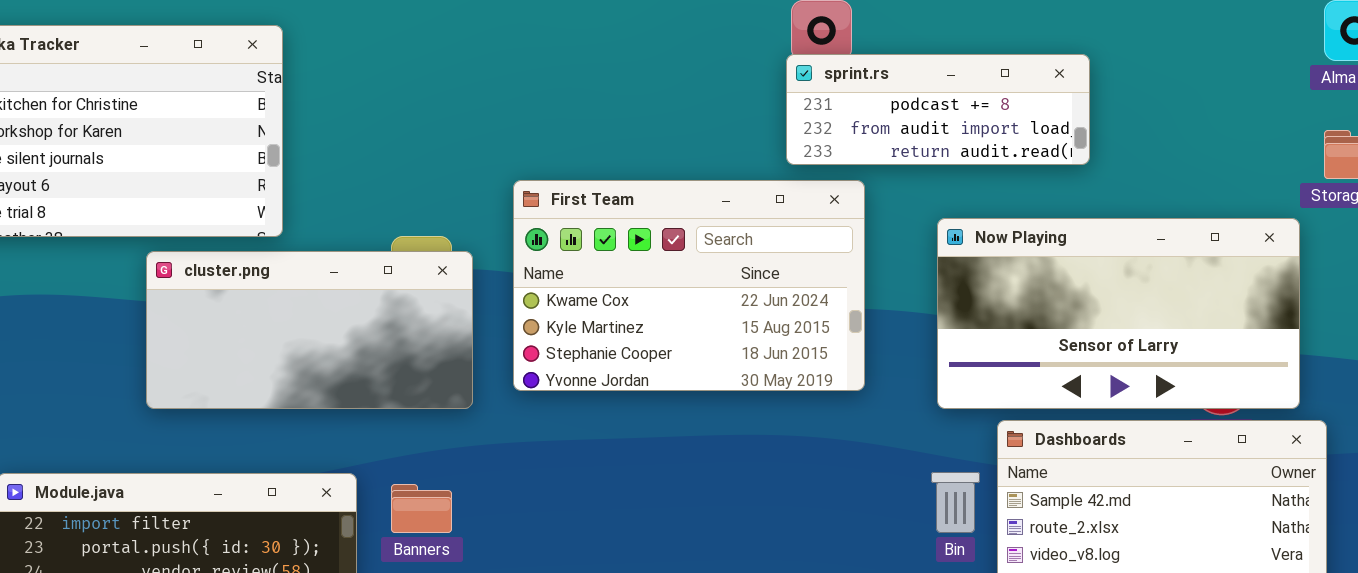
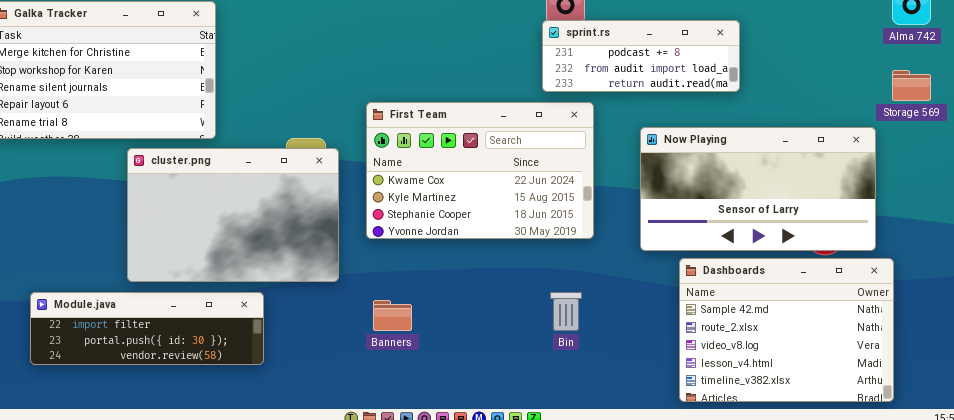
cluster.png: [146,251,473,409] -> [127,148,339,282], resized
Bin: [931,472,980,533] -> [550,292,582,331], moved
Banners: [391,484,452,533] -> [373,300,412,331], moved

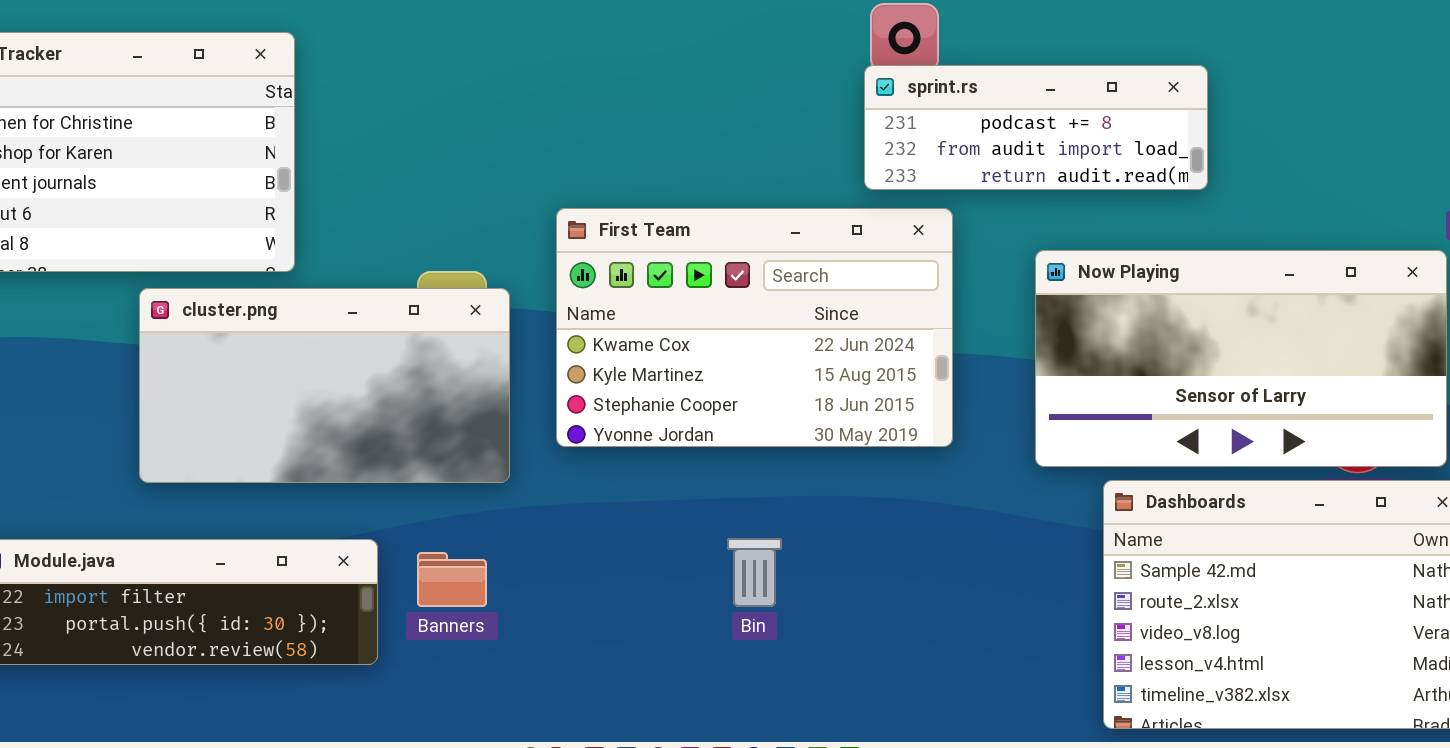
cluster.png: [127,148,339,282] -> [139,288,510,483], resized
Bin: [550,292,582,331] -> [727,538,782,607], moved
Banners: [373,300,412,331] -> [417,552,487,607], moved

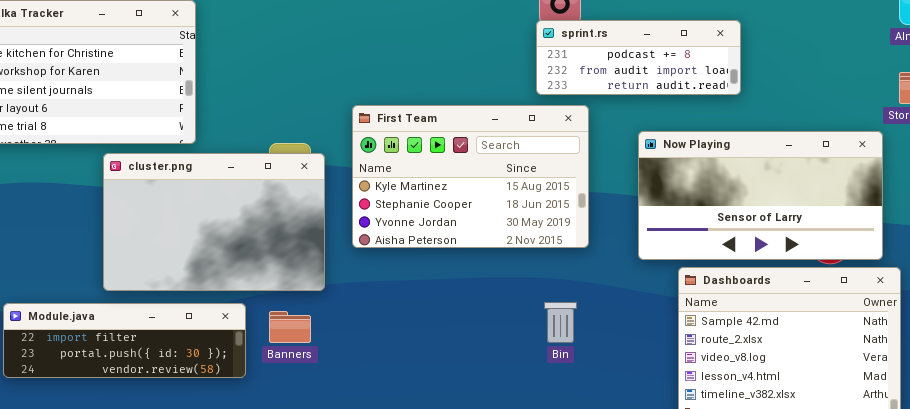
First Team: [556,208,953,447] -> [352,105,589,248], scrolled down 1 row
cluster.png: [139,288,510,483] -> [103,153,325,291], resized
Bin: [727,538,782,607] -> [544,302,577,343], moved

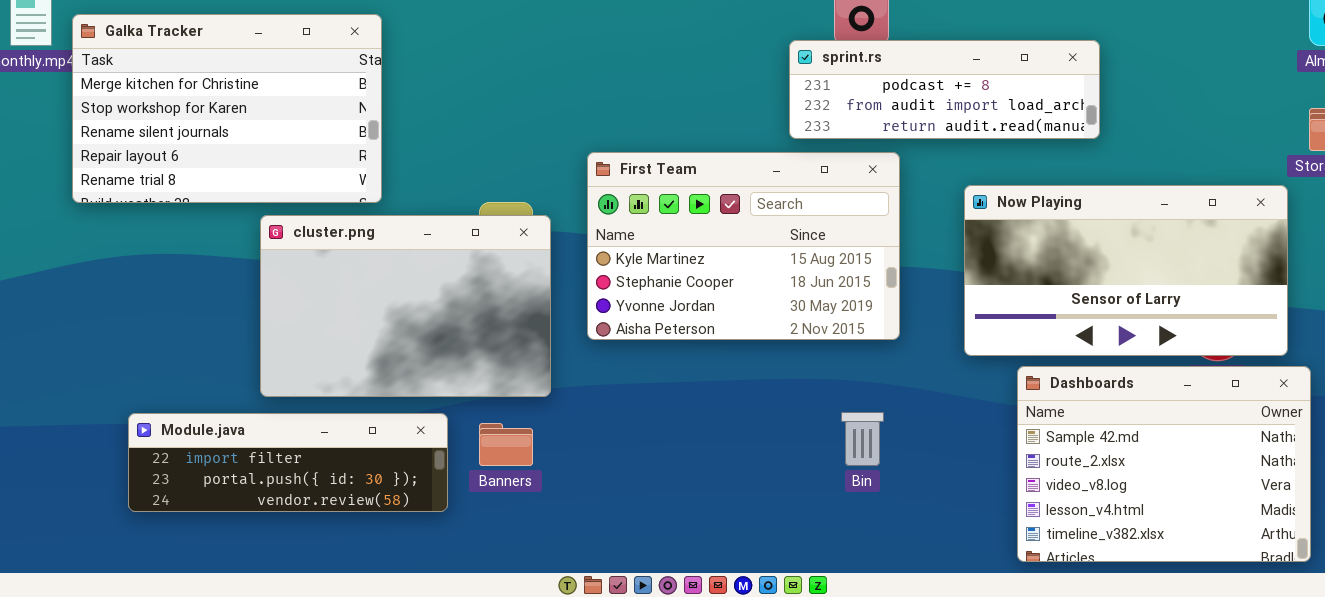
sprint.rs: [536,20,741,95] -> [789,40,1100,139], resized

